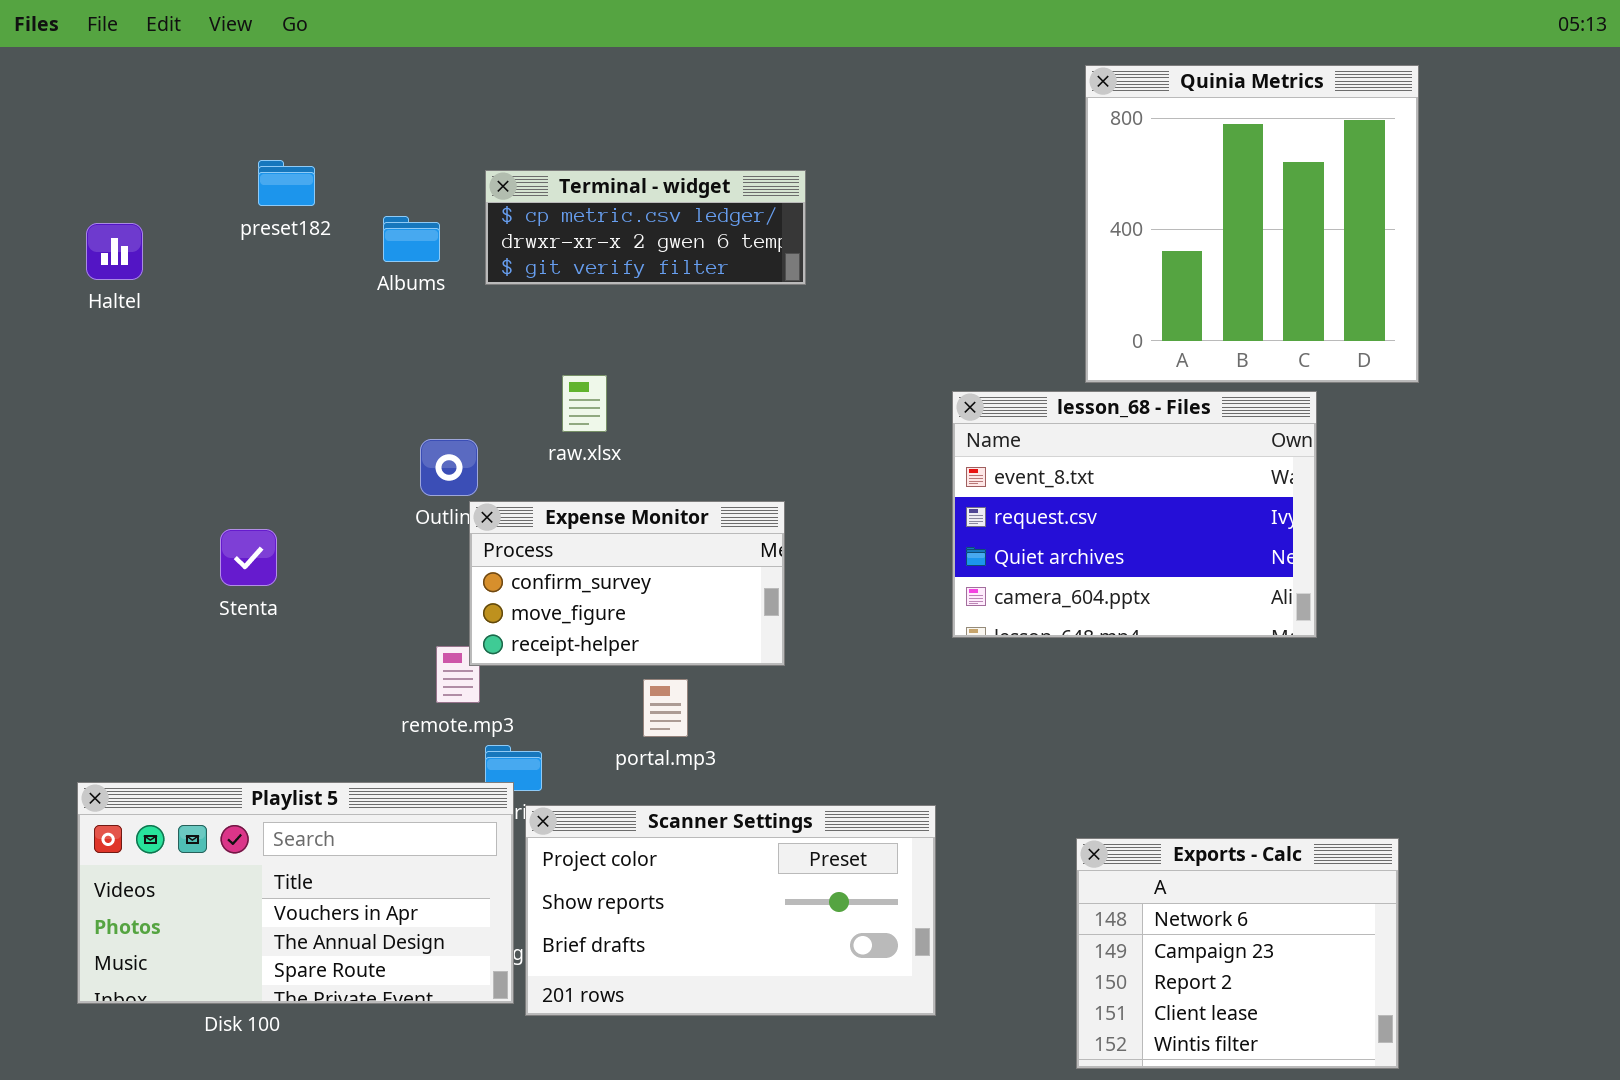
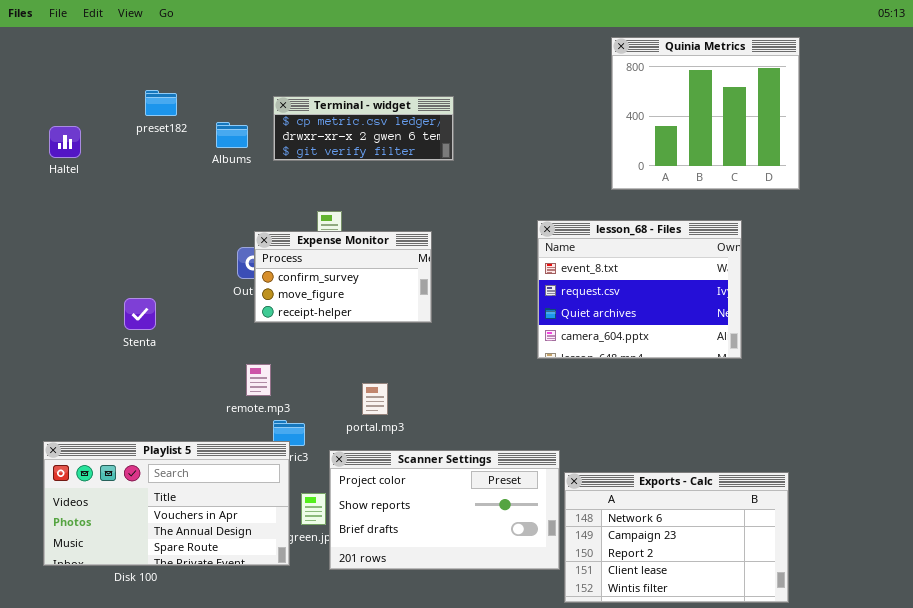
Quinia Metrics: [1085,65,1419,383] -> [611,37,800,190], resized
Expense Monitor: [469,501,785,666] -> [254,231,432,323], moved
Scanner Settings: [525,805,936,1016] -> [329,450,560,570], moved
Exports - Calc: [1076,838,1399,1069] -> [564,472,789,603], resized

